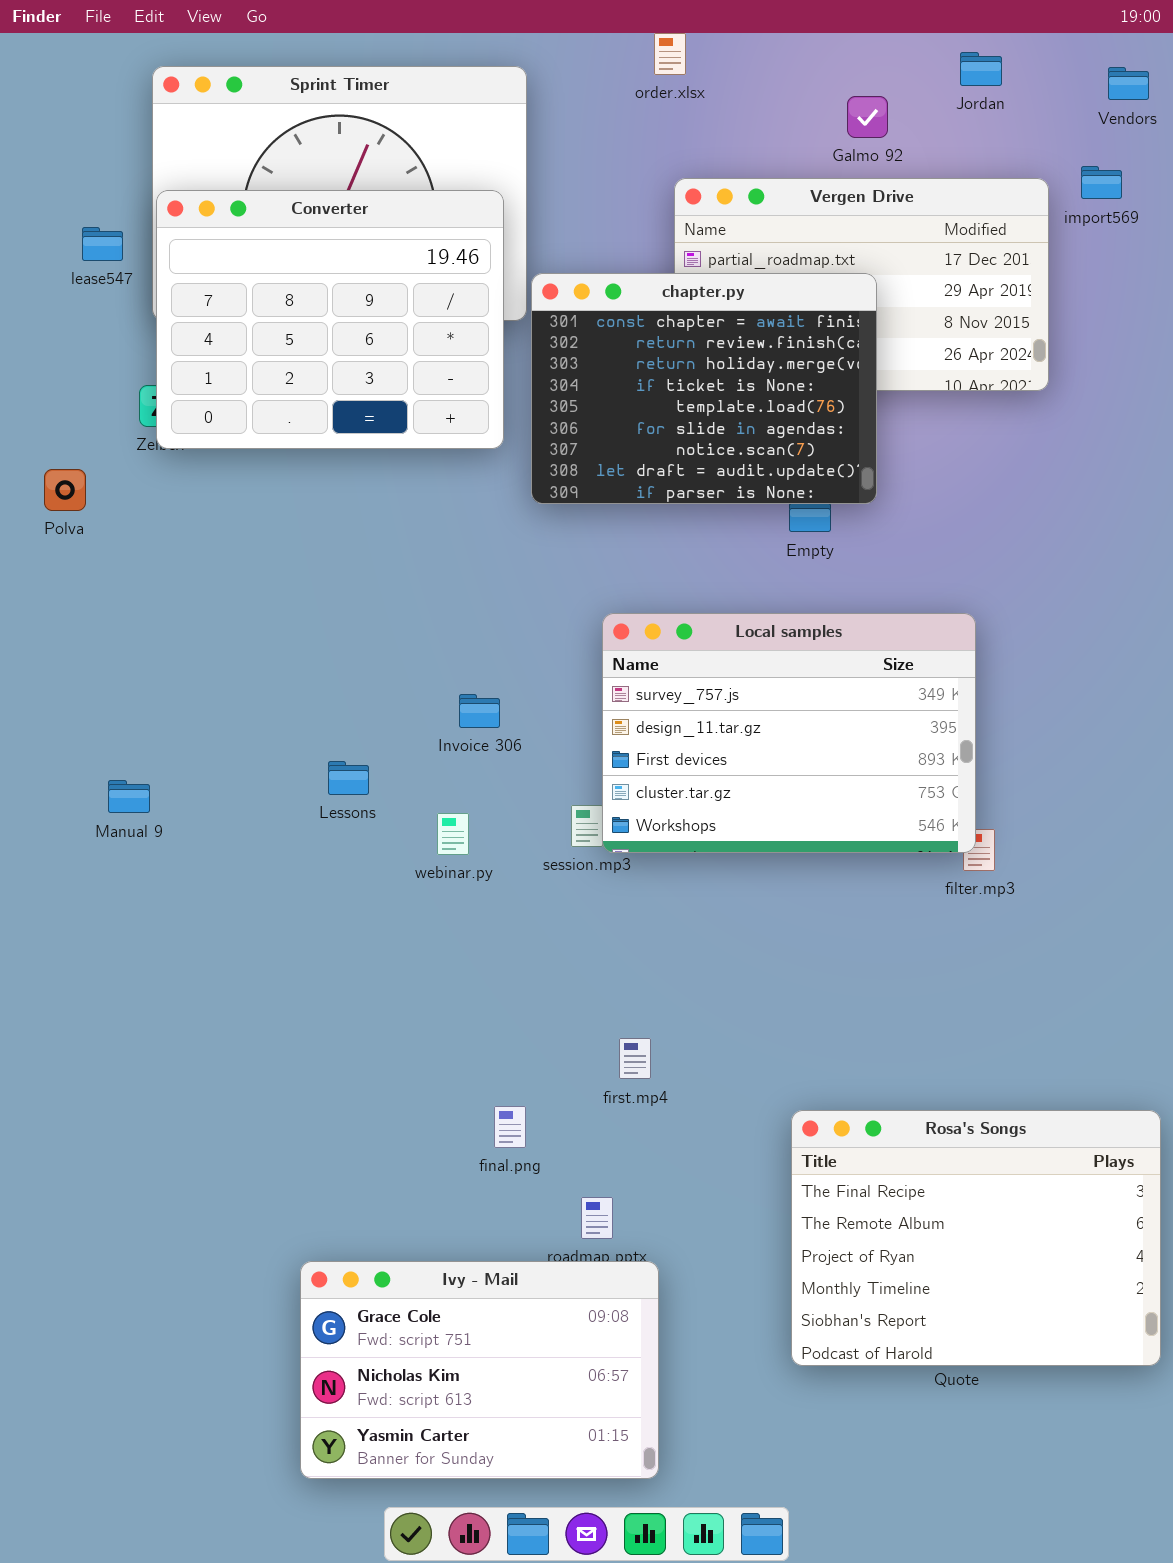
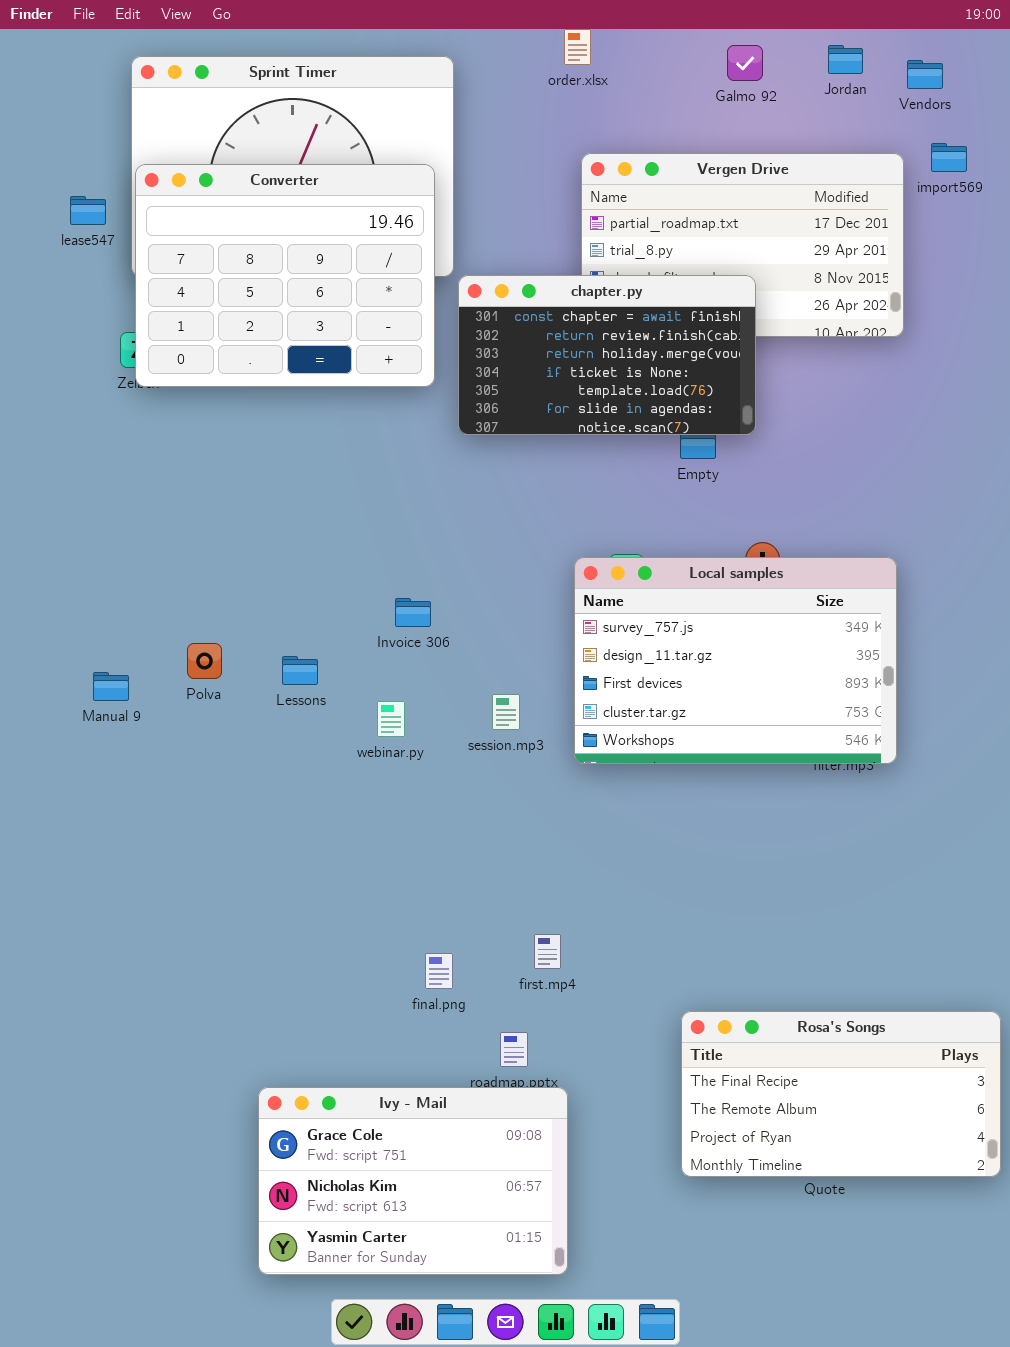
Vendors: [1108,67,1149,100] -> [907,60,943,89], moved
Galmo 92: [847,96,888,138] -> [727,45,763,81], moved
chapter.py: [531,273,877,504] -> [458,275,756,435], resized
Polva: [44,469,86,511] -> [187,643,222,679], moved
Local samples: [602,613,976,853] -> [574,557,897,764], moved
first.mp4: [619,1038,651,1079] -> [534,934,561,969], moved
Rosa's Songs: [791,1110,1161,1366] -> [681,1011,1001,1177], resized

